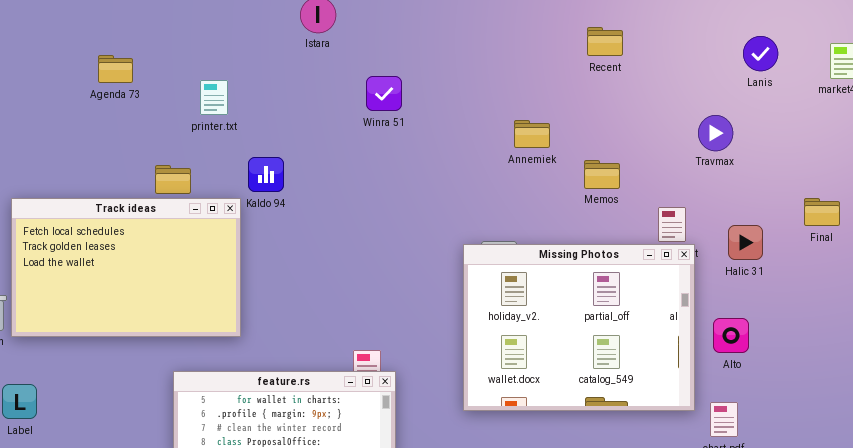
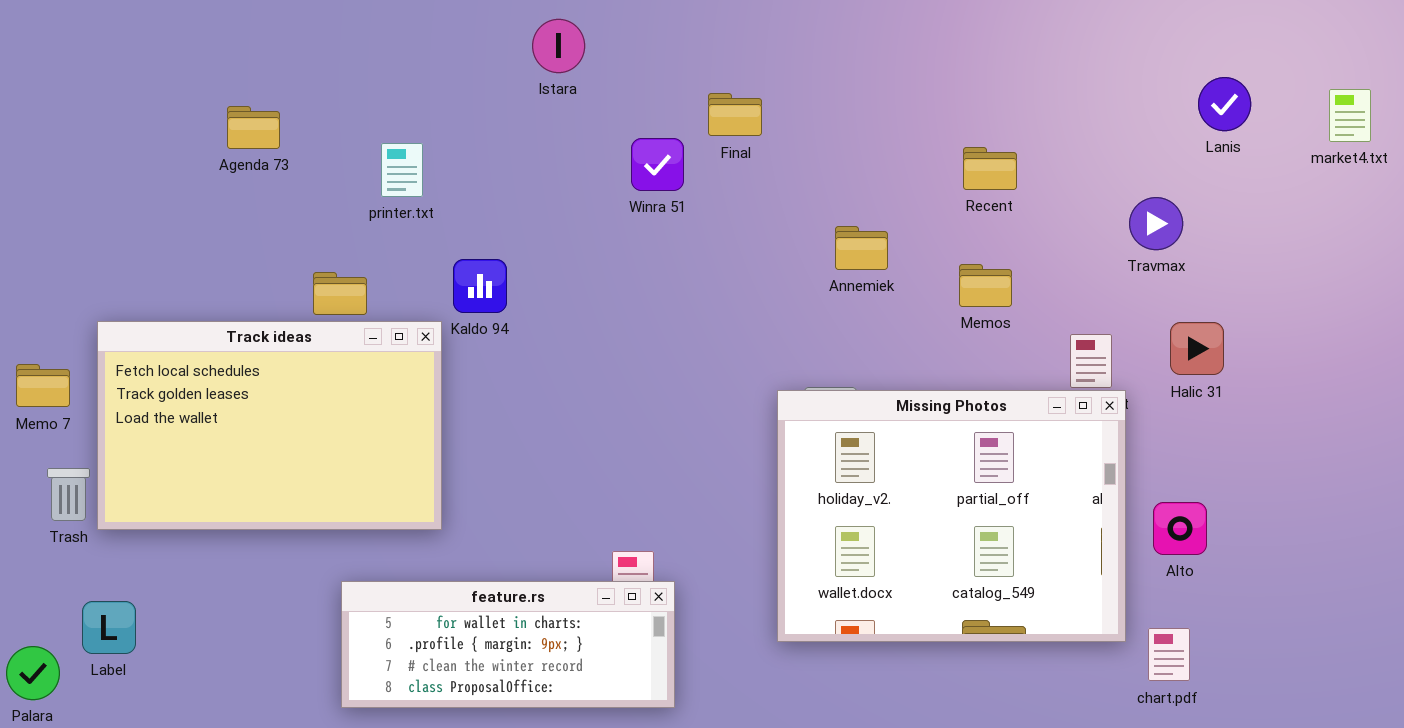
Recent: [587,27,623,56] -> [963,147,1017,190], moved
Annemiek: [514,120,550,148] -> [835,226,888,270], moved
Final: [804,198,840,226] -> [708,93,762,136], moved
Halic 31: [728,225,763,260] -> [1170,322,1224,375], moved

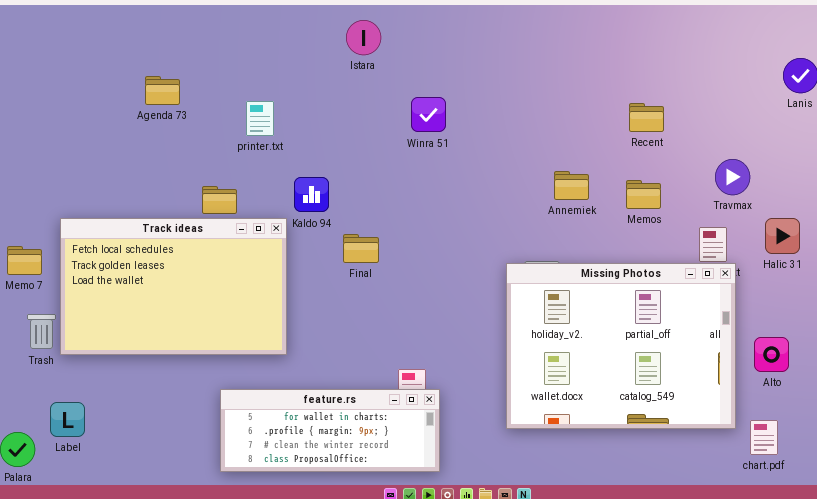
Final: [708,93,762,136] -> [343,234,379,263], moved
Travmax: [1129,197,1183,250] -> [715,159,750,195], moved
Annemiek: [835,226,888,270] -> [554,171,589,200], moved

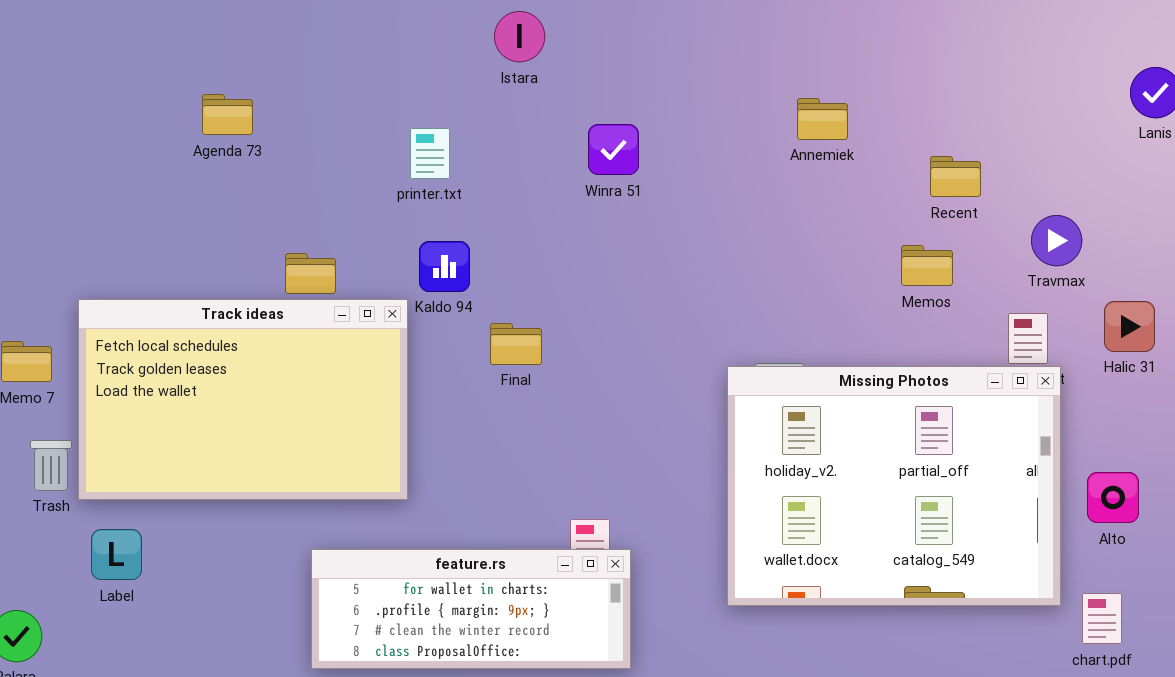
printer.txt: [246,101,274,136] -> [410,128,450,179], moved
Recent: [629,103,664,132] -> [930,156,981,197], moved
Annemiek: [554,171,589,200] -> [797,98,848,140], moved
Label: [50,402,85,437] -> [91,529,142,580], moved

